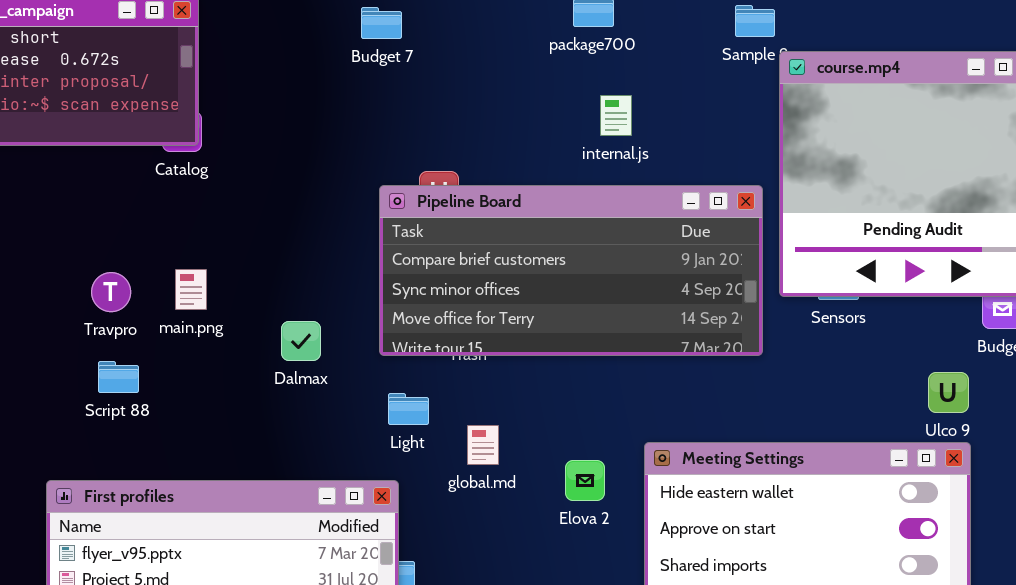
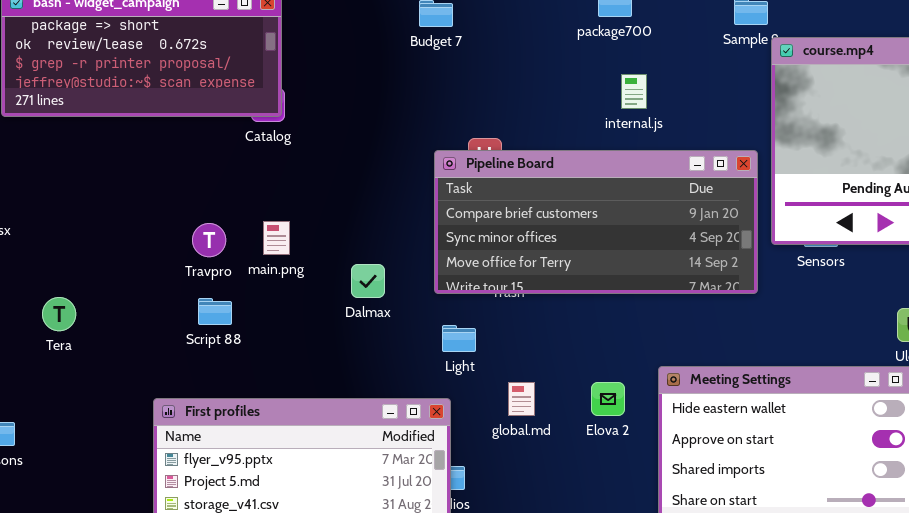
global.md: [467,425,499,465] -> [508,382,535,416], moved

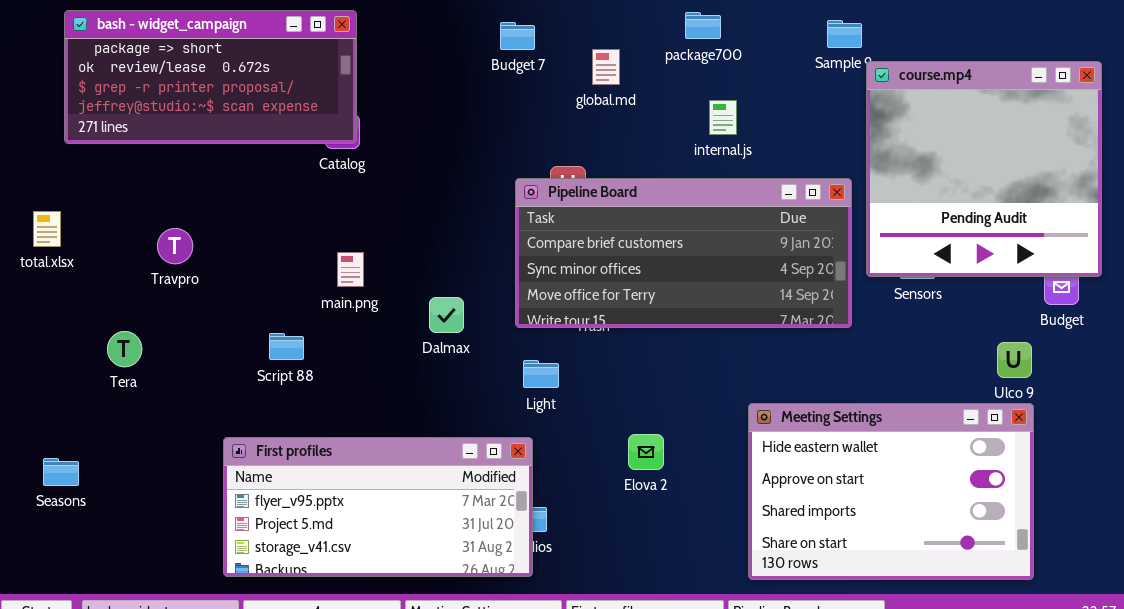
Travpro: [192,223,226,257] -> [157,228,193,264], moved
global.md: [508,382,535,416] -> [592,49,620,85], moved
Elova 2: [591,382,625,416] -> [628,434,664,470], moved

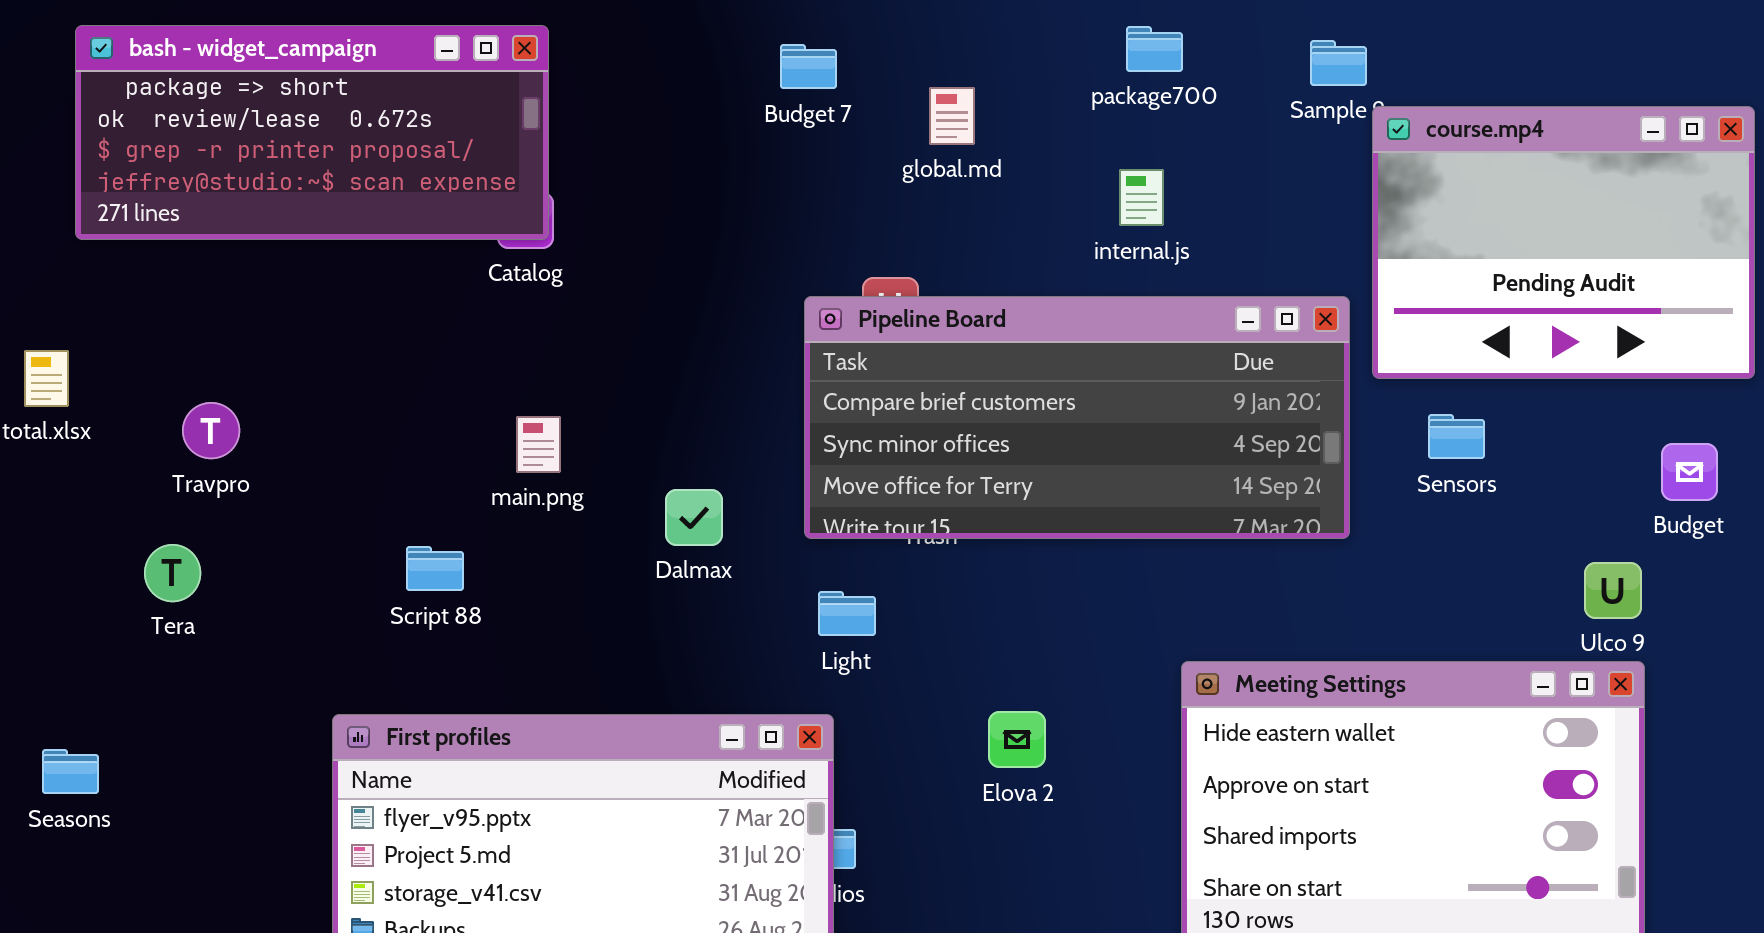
package700: [685,12,721,39] -> [1126,26,1183,72], moved
course.mp4: [866,61,1102,277] -> [1372,106,1755,379], resized
Travpro: [157,228,193,264] -> [182,402,240,459], moved

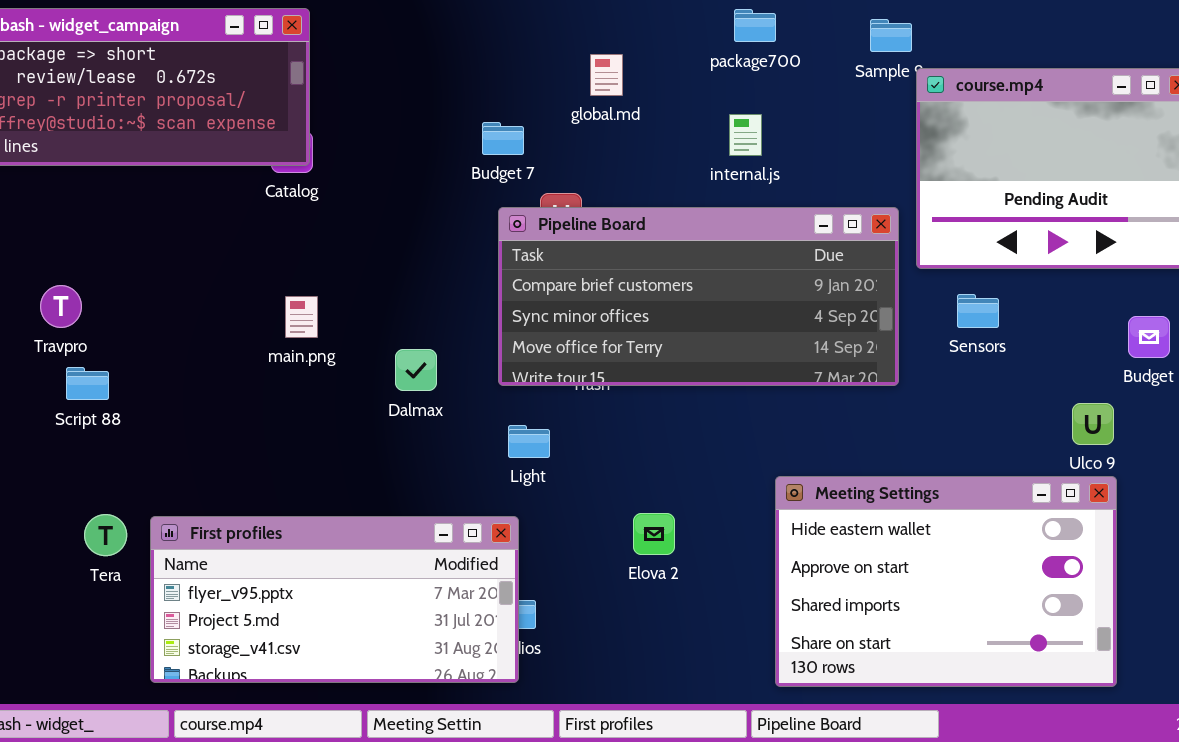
Budget 7: [780,44,837,89] -> [482,122,524,155], moved
Tera: [144,544,201,602] -> [84,514,127,556], moved
Script 88: [406,546,464,591] -> [66,367,109,400], moved

